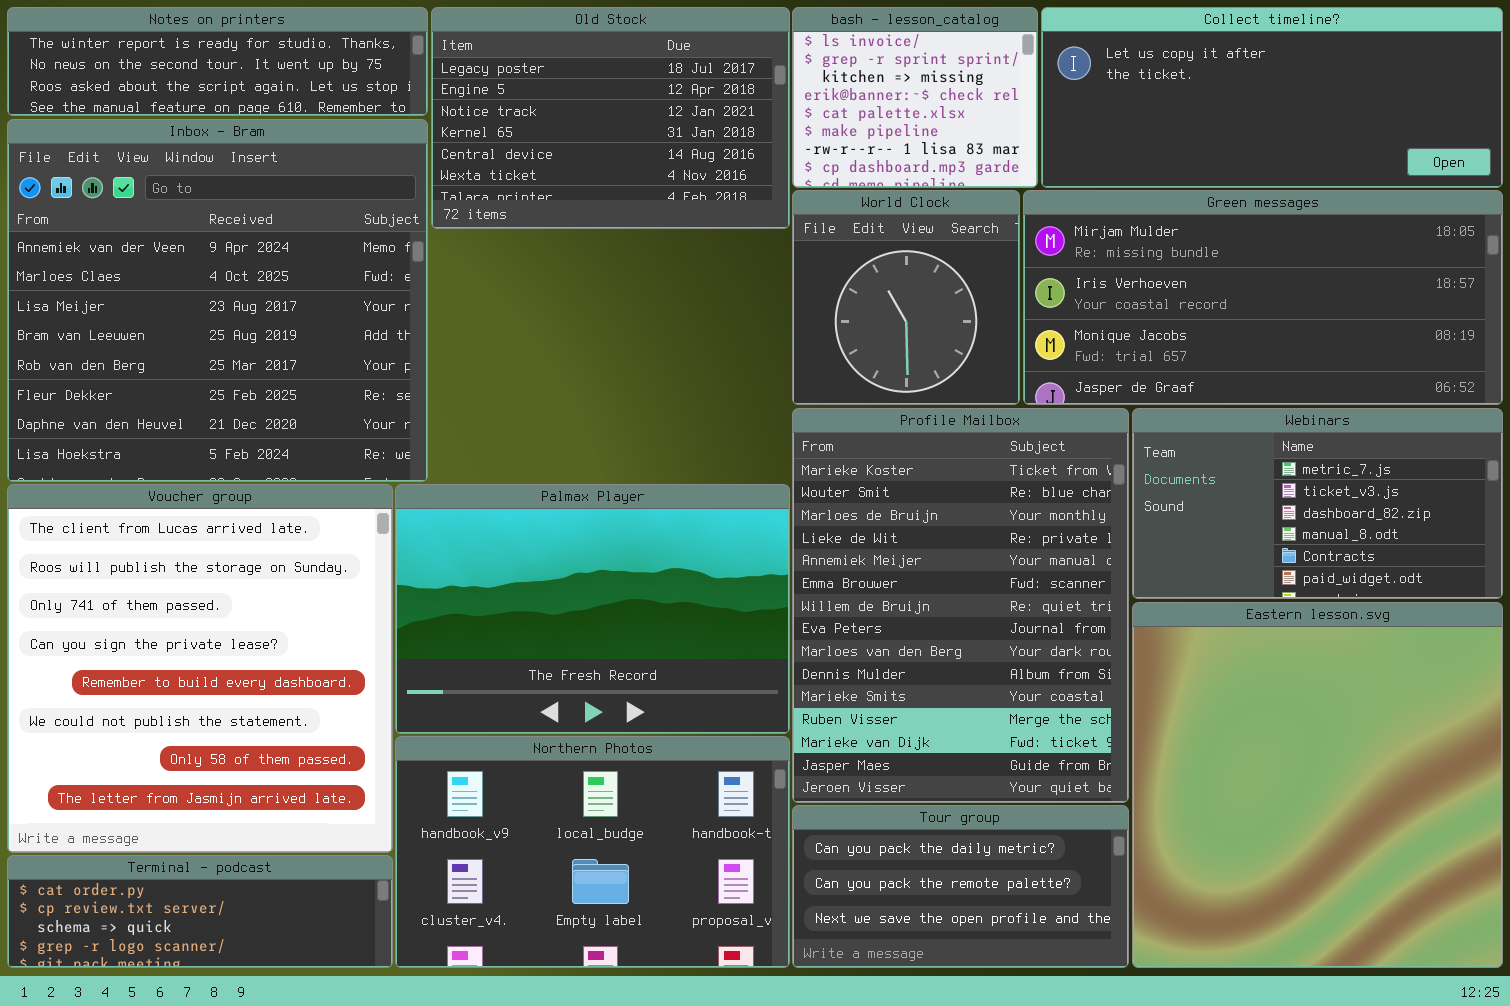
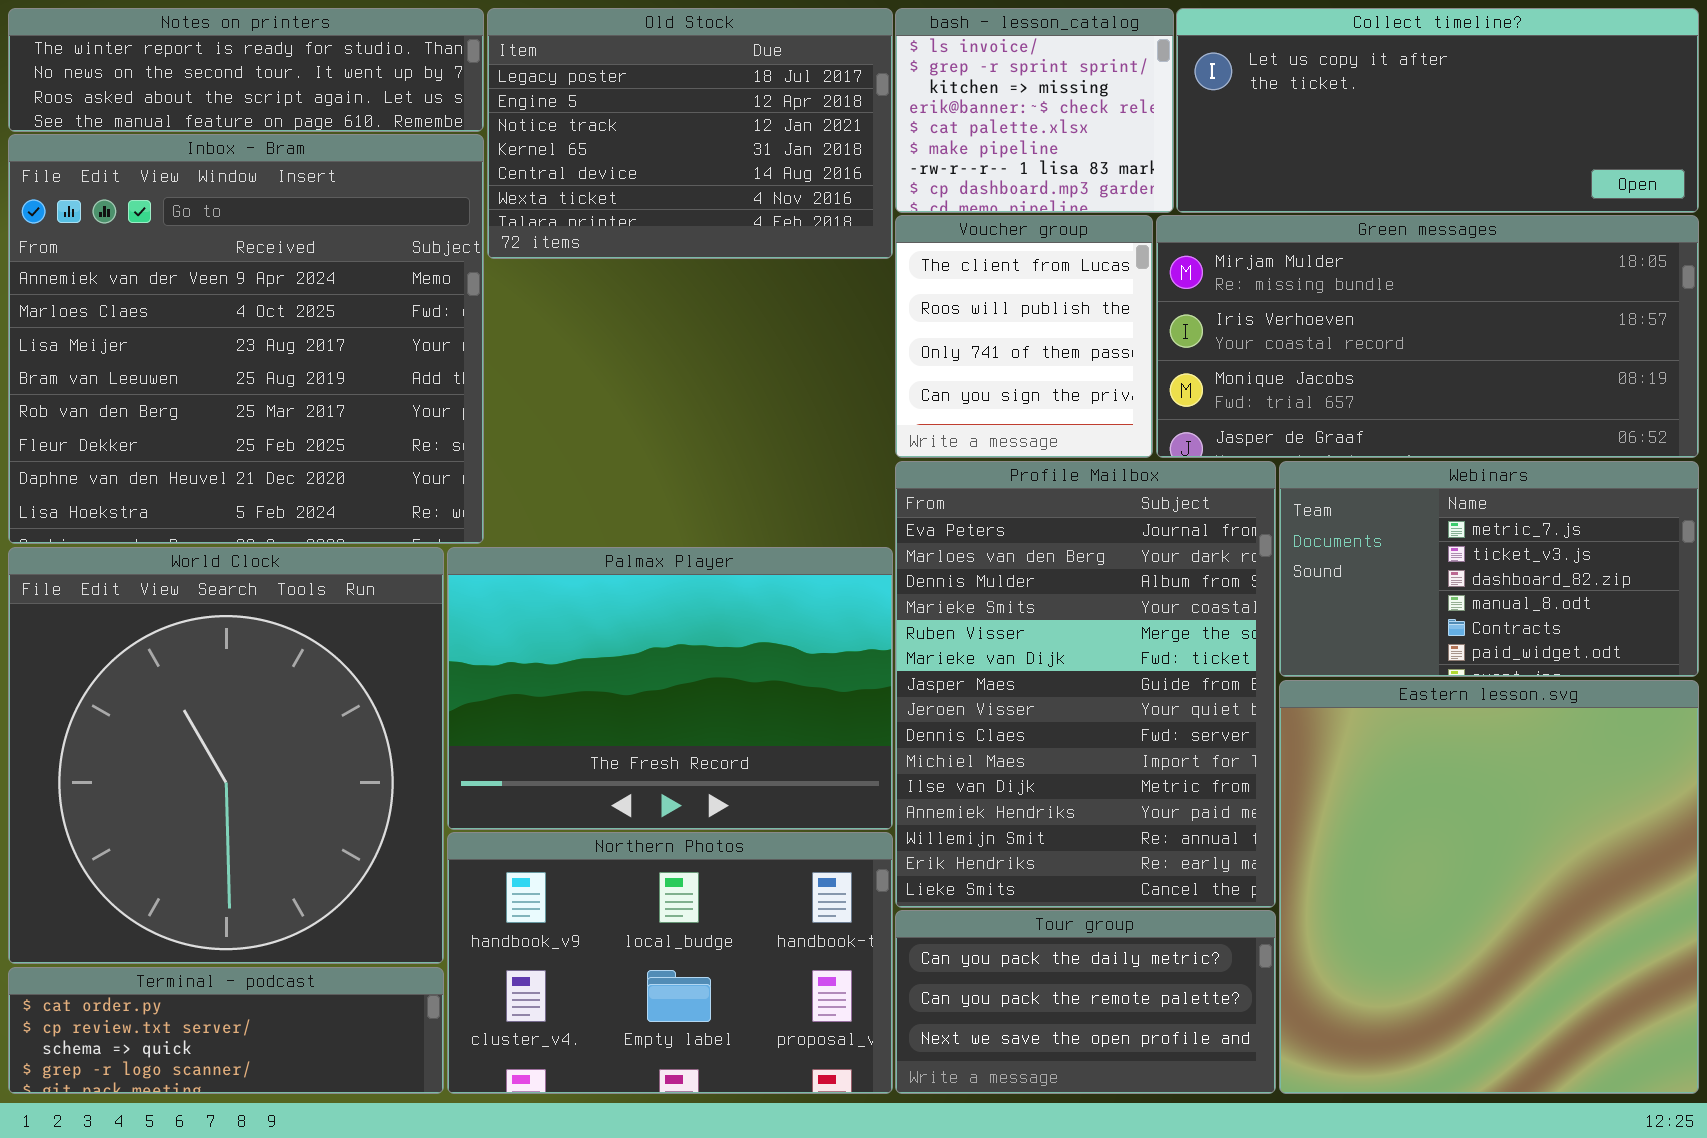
World Clock: [792,190,1020,405] -> [8,547,444,964], moved, resized
Profile Mailbox: [792,408,1129,803] -> [895,461,1276,908], scrolled down 7 rows
Voucher group: [7,484,393,853] -> [895,215,1153,458], moved, resized

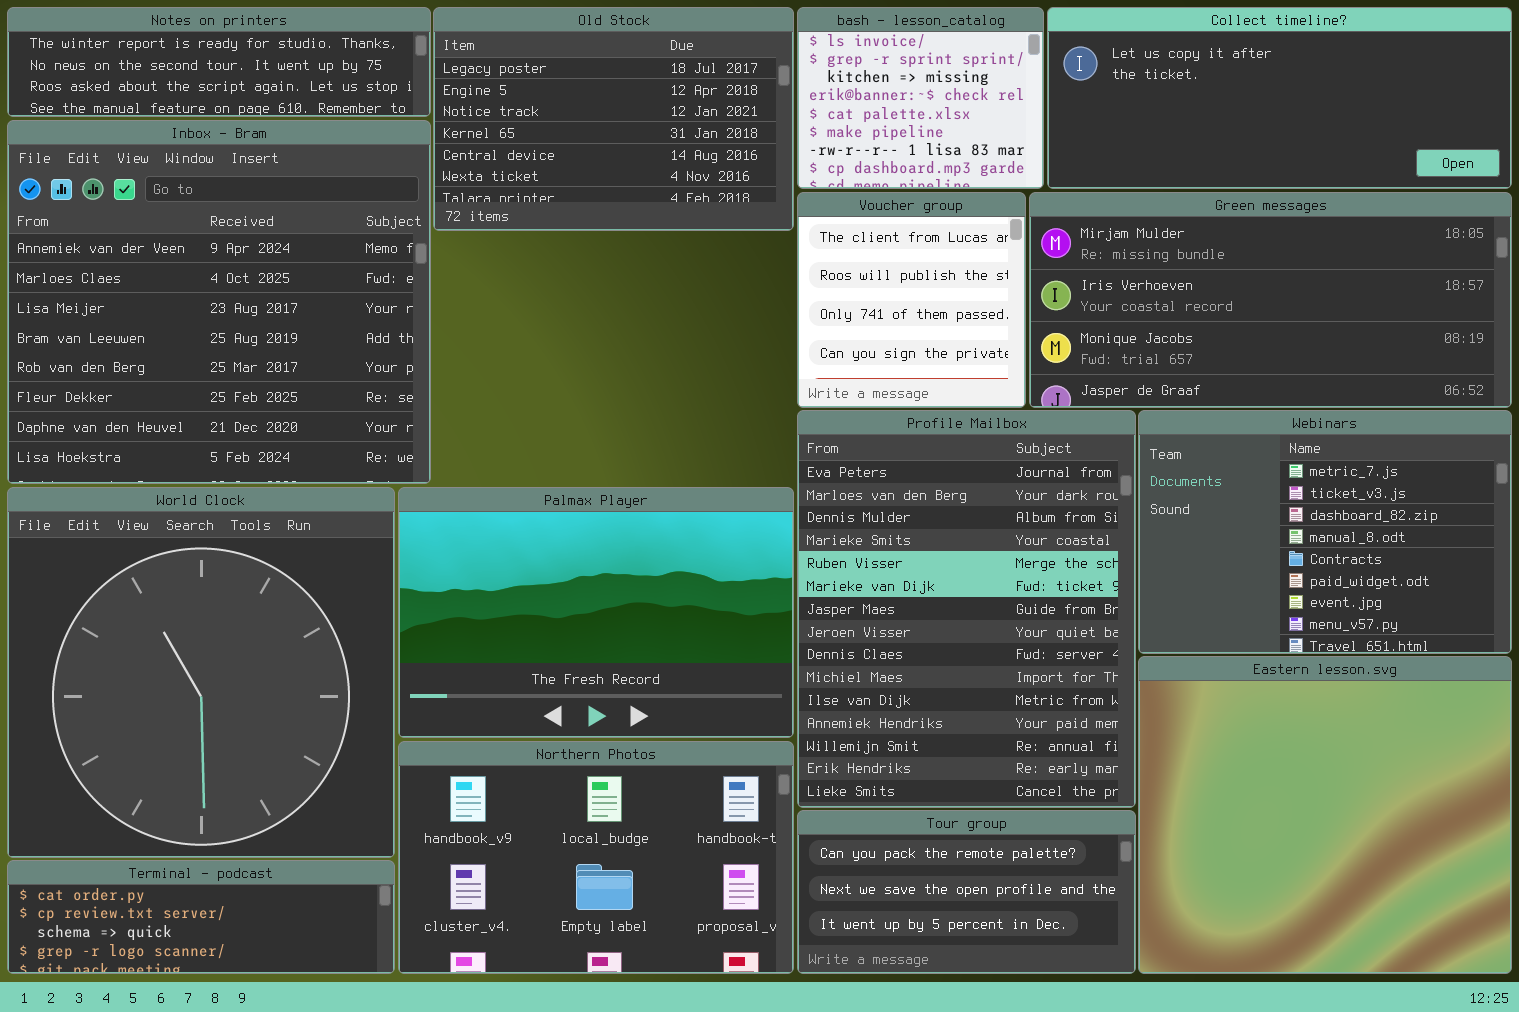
Webinars: [1279,461,1699,677] -> [1138,410,1512,654], resized
Eastern lesson.svg: [1279,680,1699,1094] -> [1138,656,1512,974], resized
Tour group: [895,910,1276,1094] -> [797,810,1136,974], scrolled down 1 row

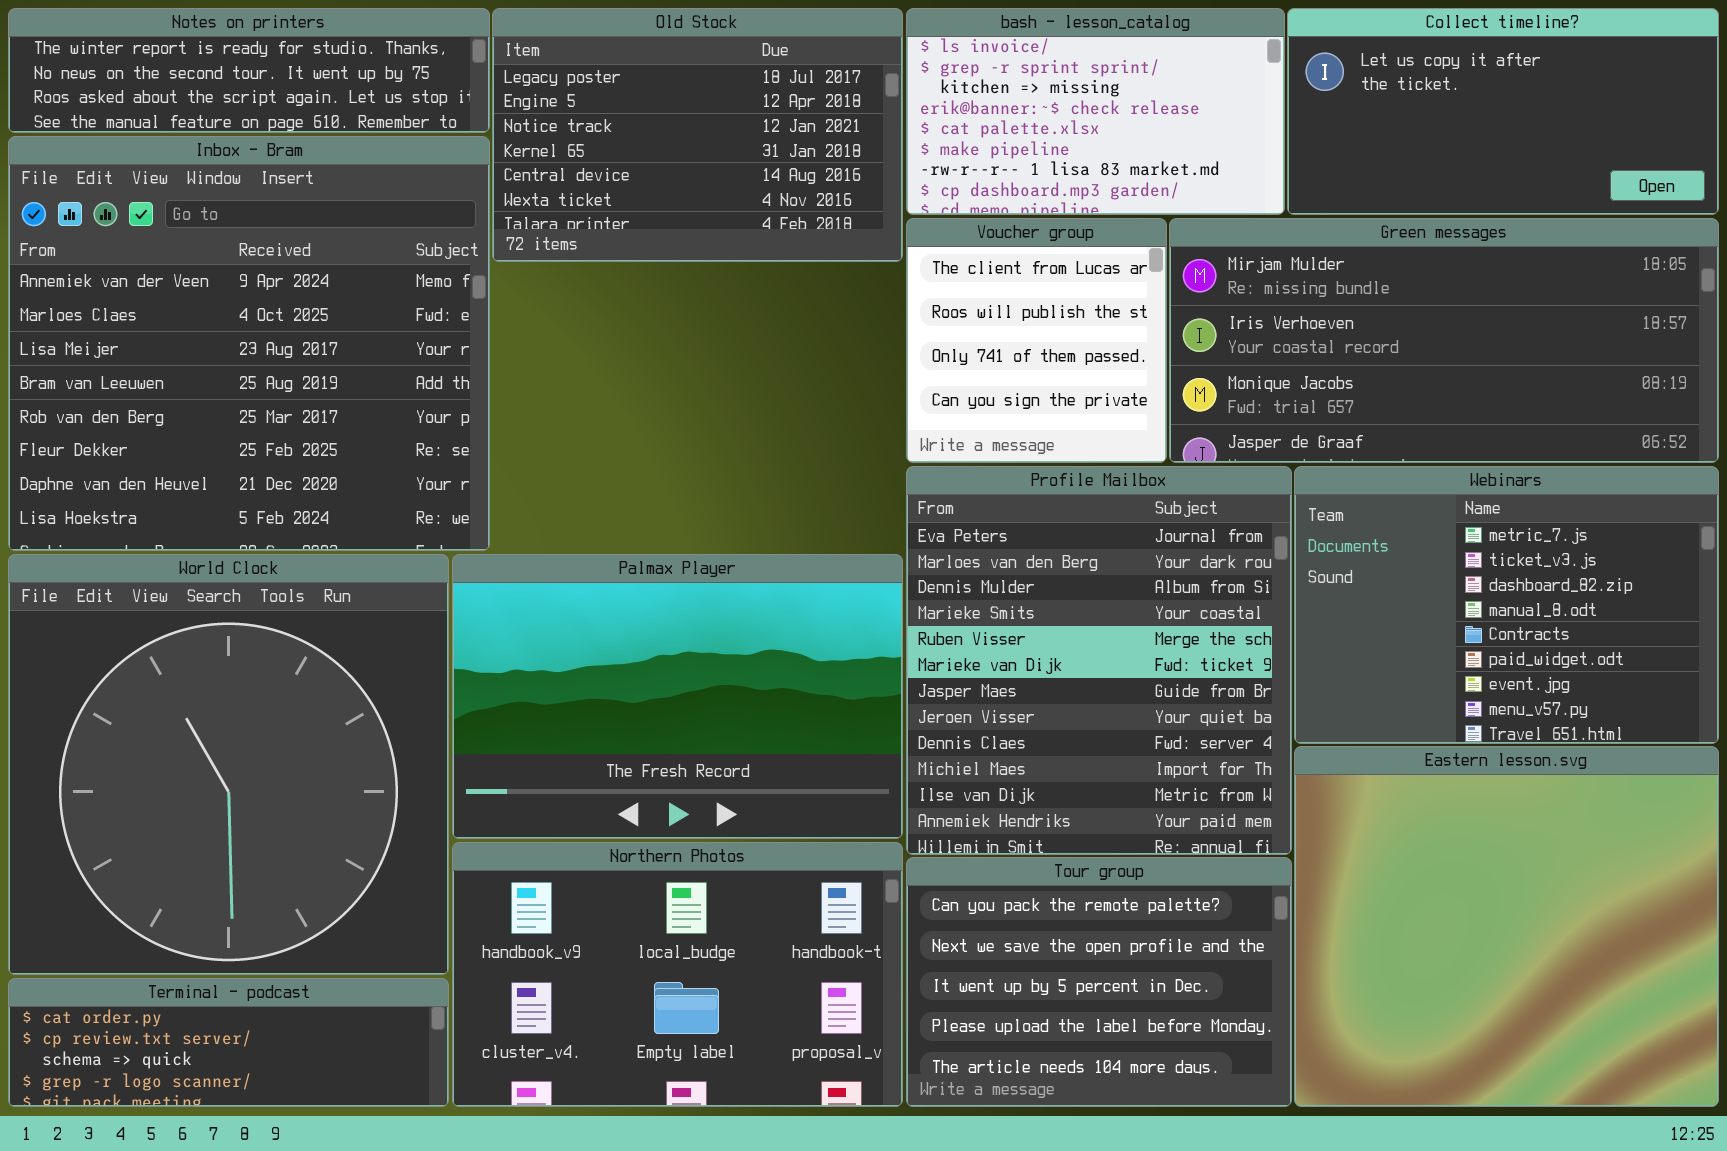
bash - lesson_catalog: [797,7,1044,189] -> [906,8,1285,215], resized
Collect timeline?: [1047,7,1512,189] -> [1287,8,1719,215], resized
Profile Mailbox: [797,410,1136,808] -> [906,466,1292,855], resized
Tour group: [797,810,1136,974] -> [906,857,1292,1107], resized

